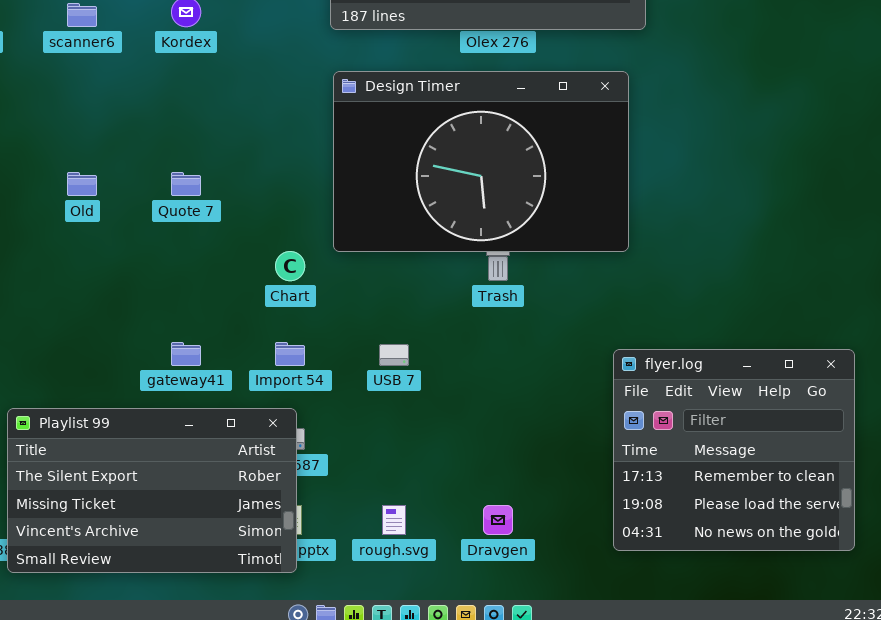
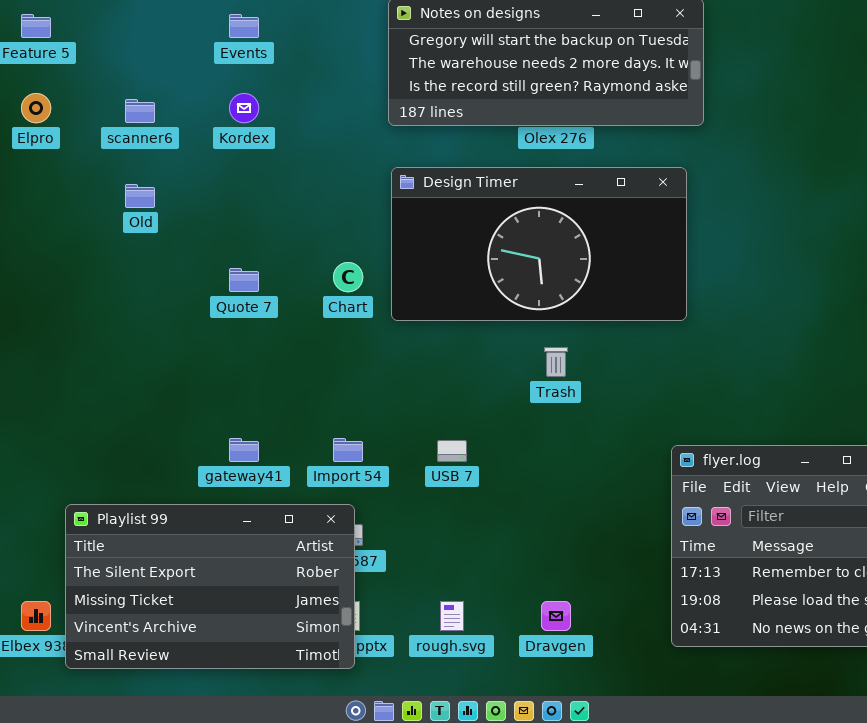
Design Timer: [333,71,629,252] -> [391,167,687,321], resized
Old: [67,172,97,196] -> [125,184,155,208], moved
Chart: [275,251,305,281] -> [333,262,363,292], moved

